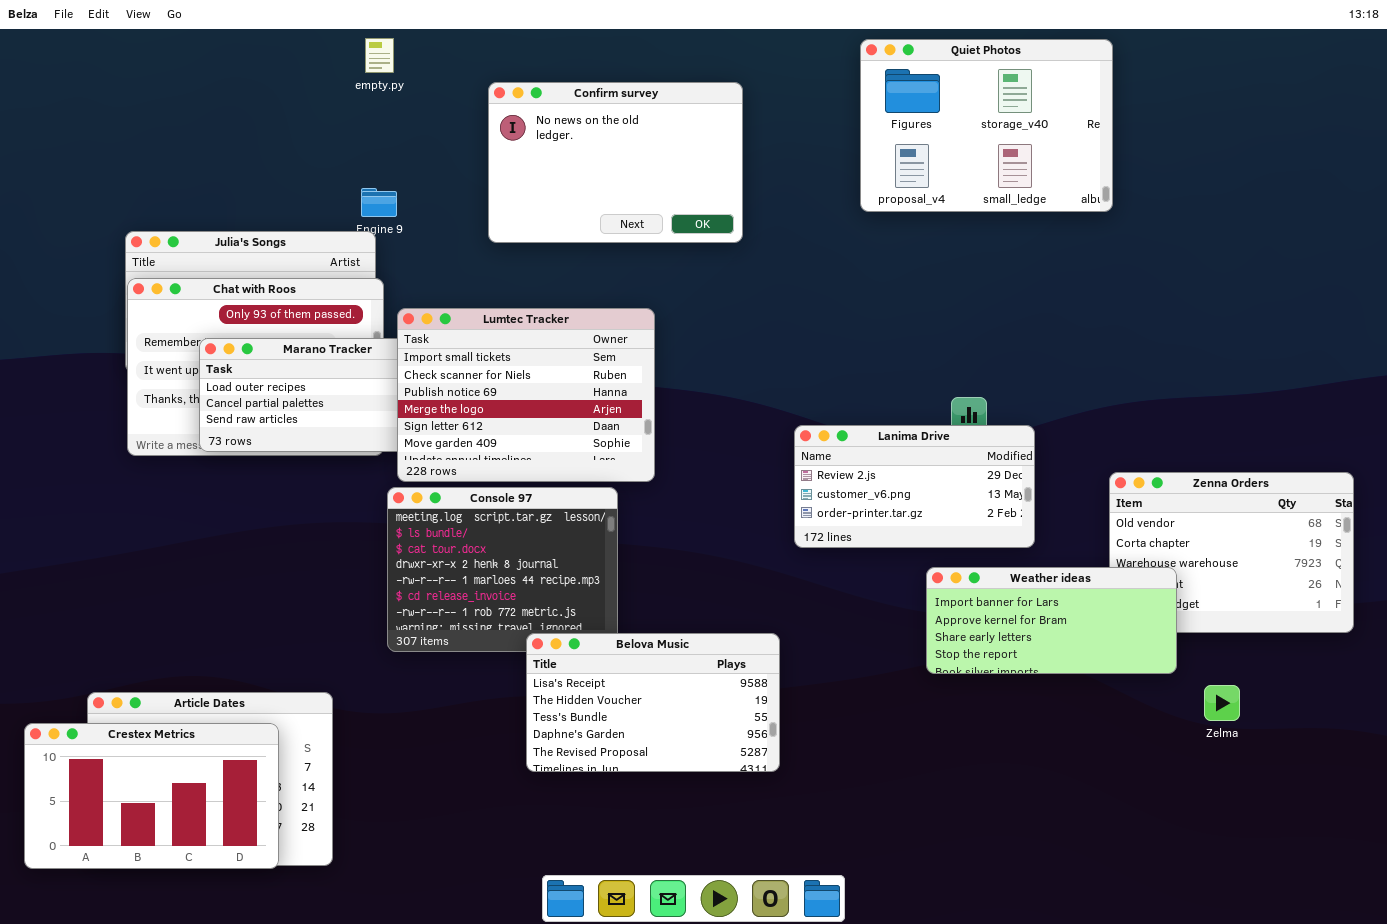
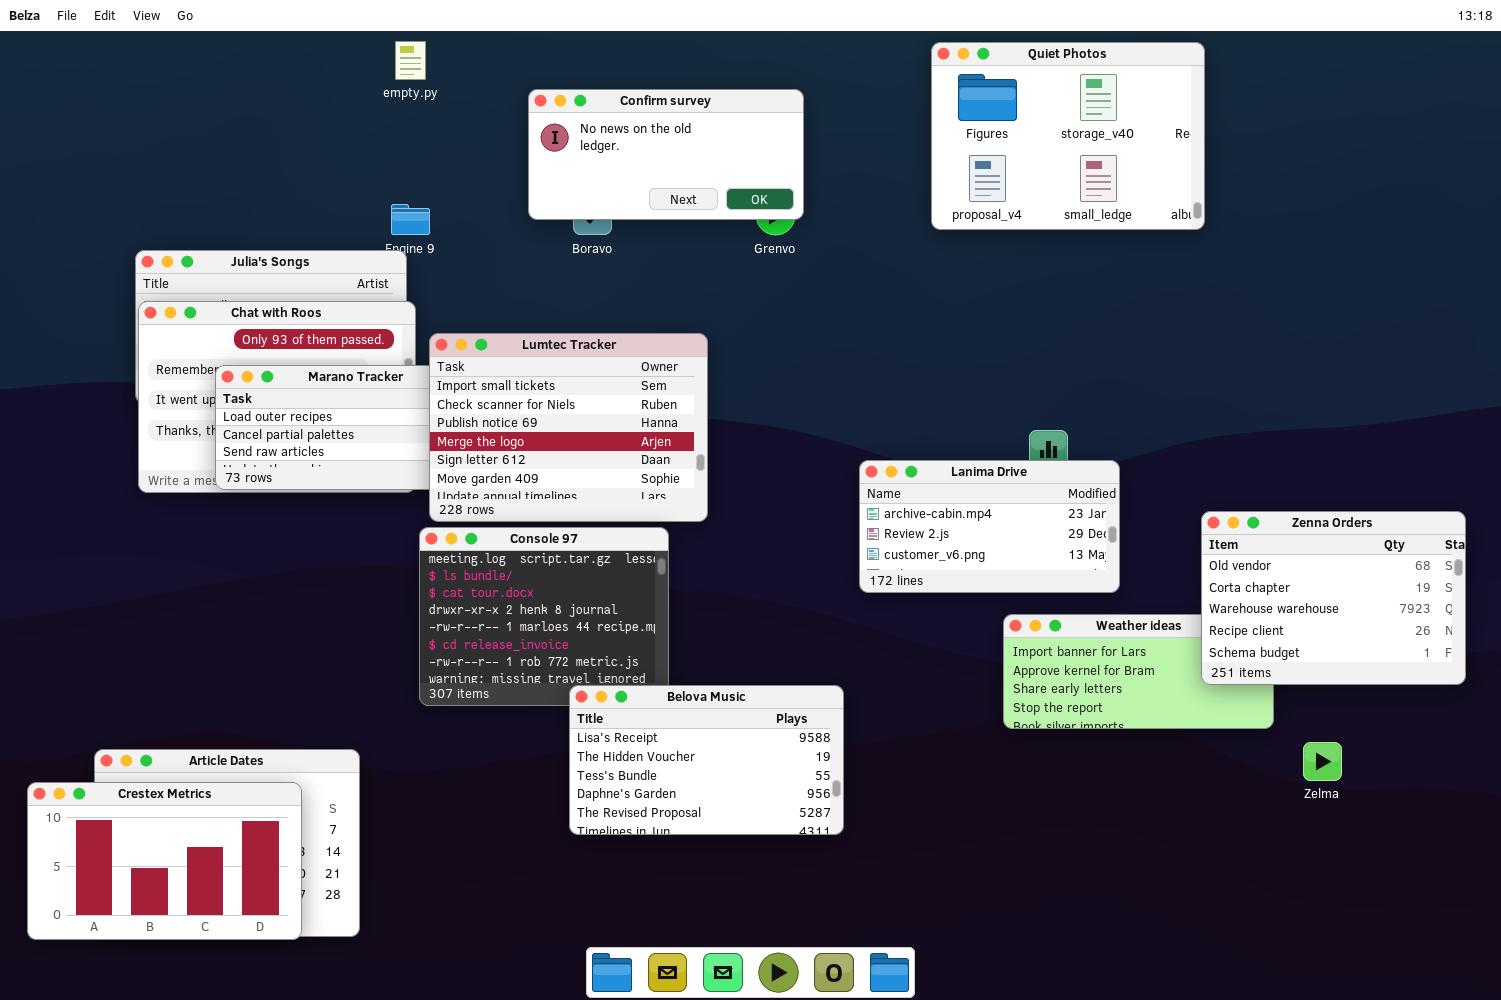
Confirm survey: [488,82,743,243] -> [528,89,804,220], resized
Lanima Drive: [794,425,1035,548] -> [859,460,1120,593], scrolled up 1 row
Zenna Orders: [1109,472,1354,633] -> [1201,511,1466,685], raised

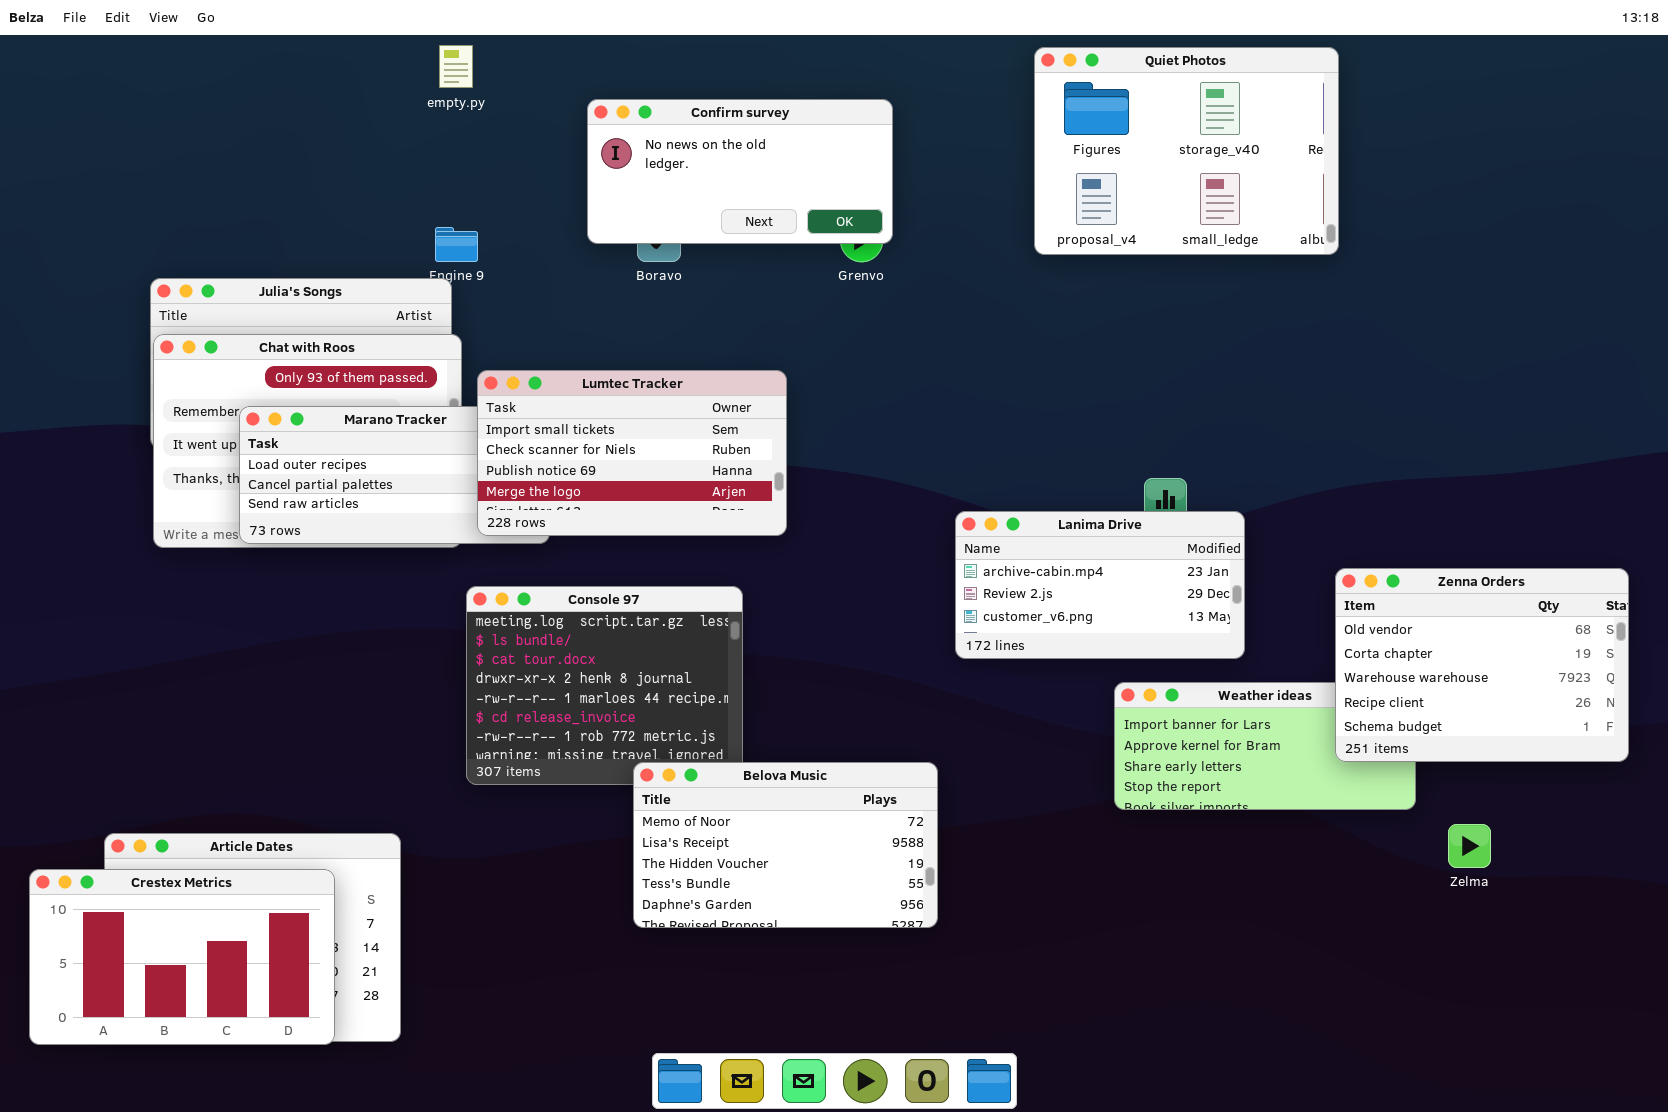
Lumtec Tracker: [429,333,708,522] -> [477,370,787,536], resized
Belova Music: [569,685,844,835] -> [633,762,938,928], scrolled up 1 row

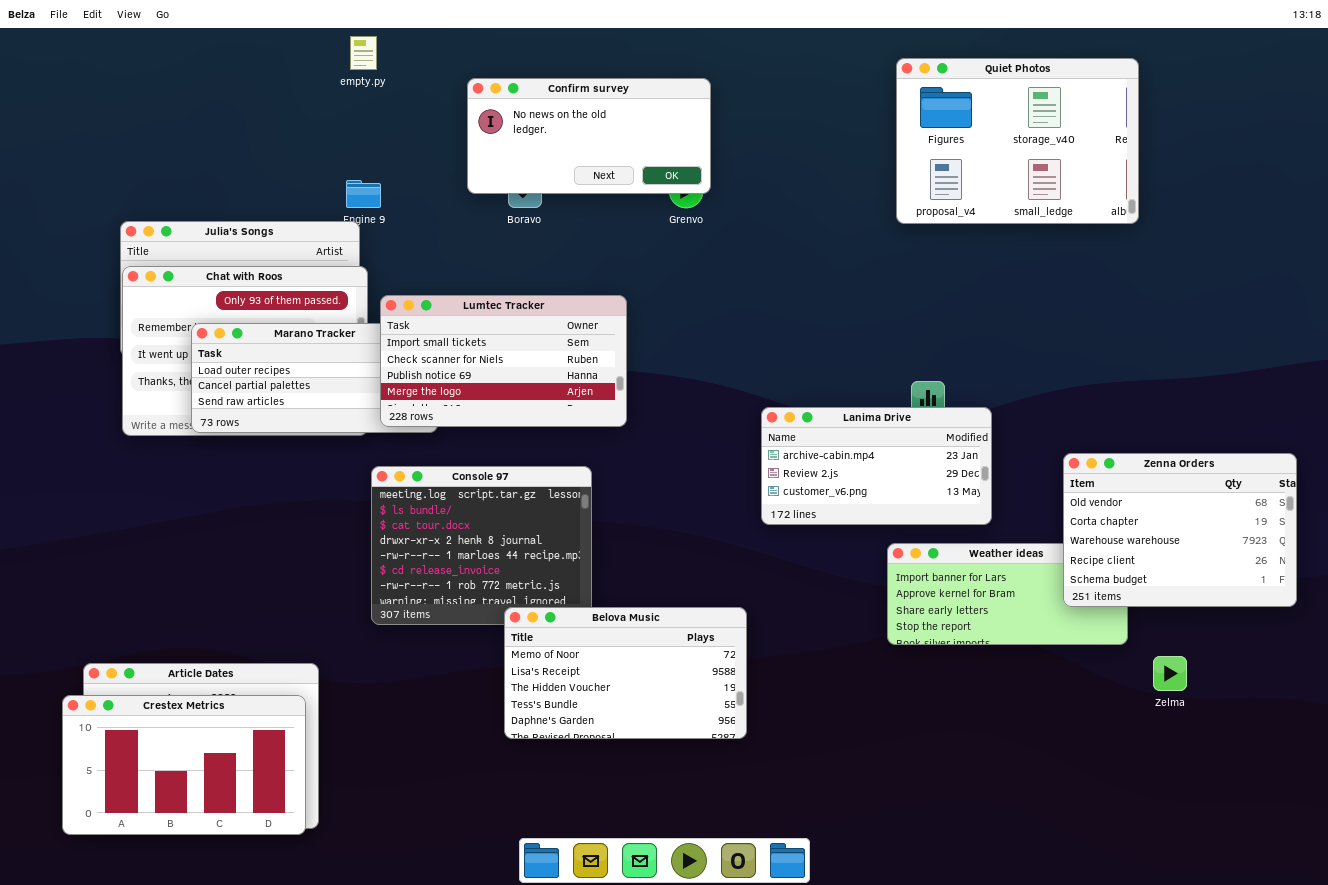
Quiet Photos: [1034,47,1339,255] -> [896,58,1139,224], moved
Crestex Metrics: [29,869,335,1045] -> [62,695,306,835], moved

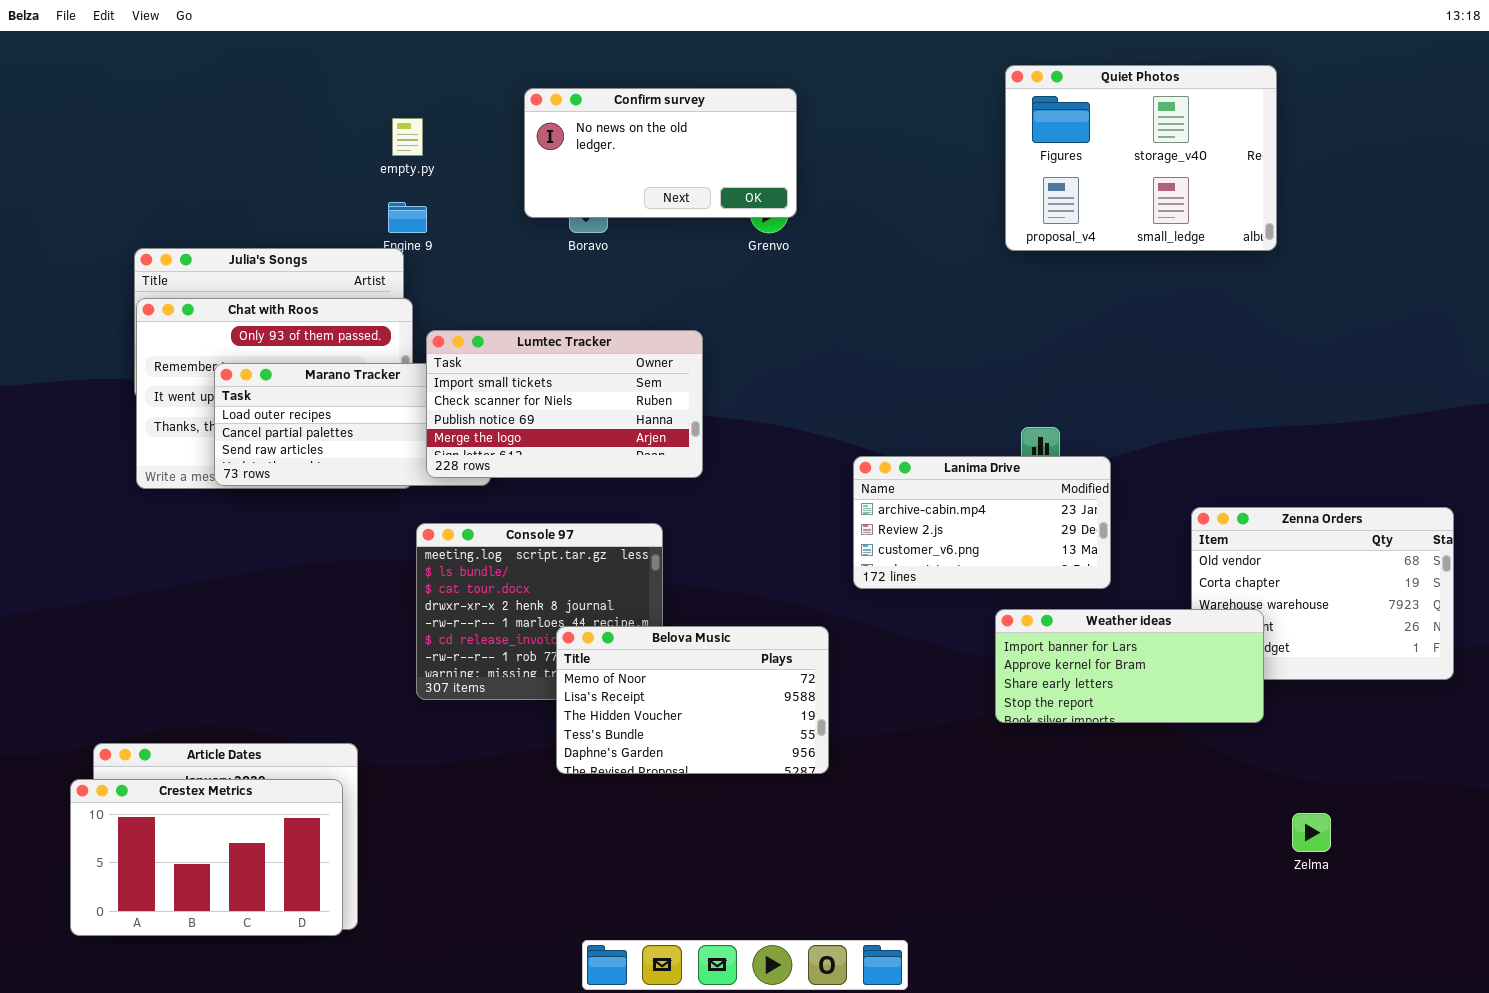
empty.py: [350,36,377,70] -> [392,118,423,156], moved
Weather ideas: [887,543,1128,645] -> [995,609,1264,723], raised
Belova Music: [504,607,747,739] -> [556,626,829,774], moved
Zelma: [1153,656,1187,691] -> [1292,813,1331,852], moved

